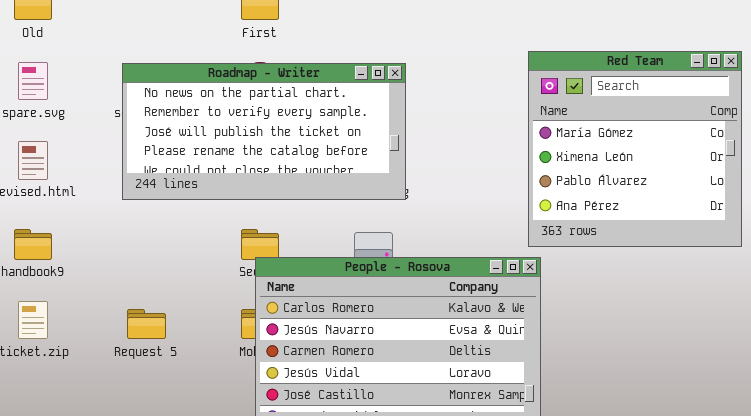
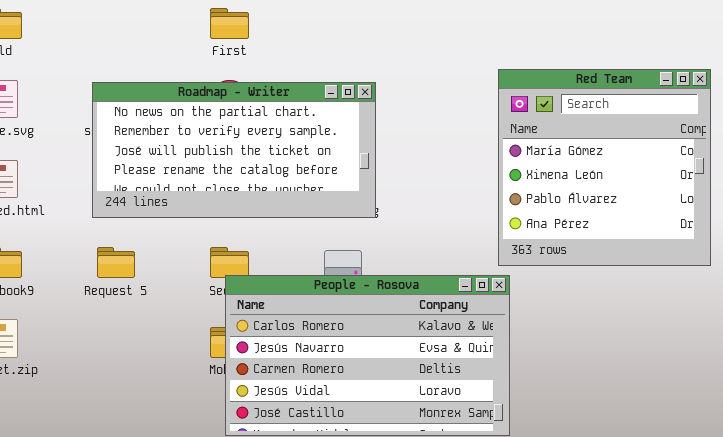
Request 5: [127,309,166,339] -> [97,247,135,278], moved

